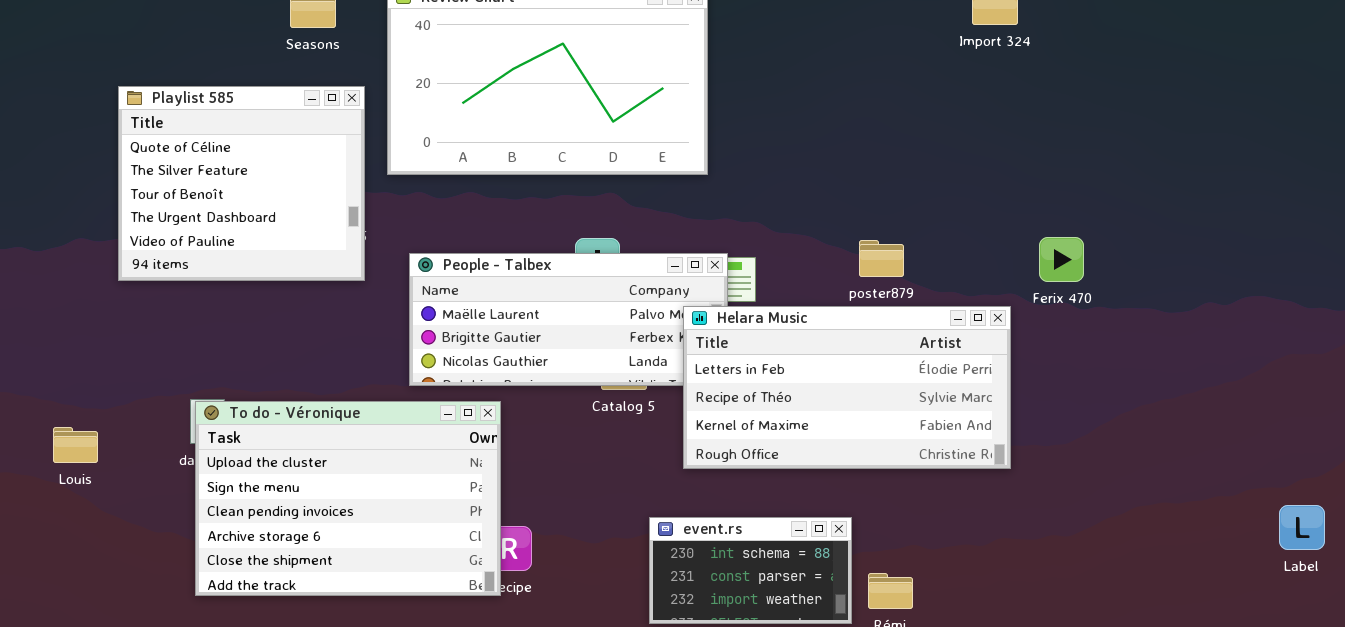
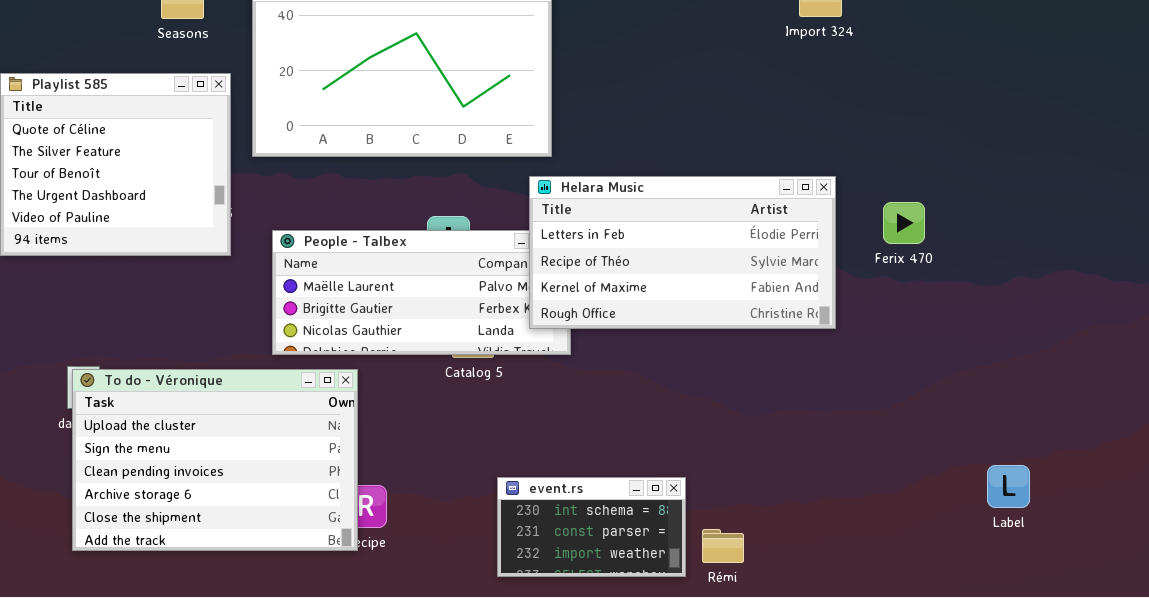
Ferix 470: [1039,237,1084,282] -> [883,202,925,244], moved
Helara Music: [683,306,1011,469] -> [529,176,836,329], moved
Label: [1279,505,1325,550] -> [987,465,1030,508], moved

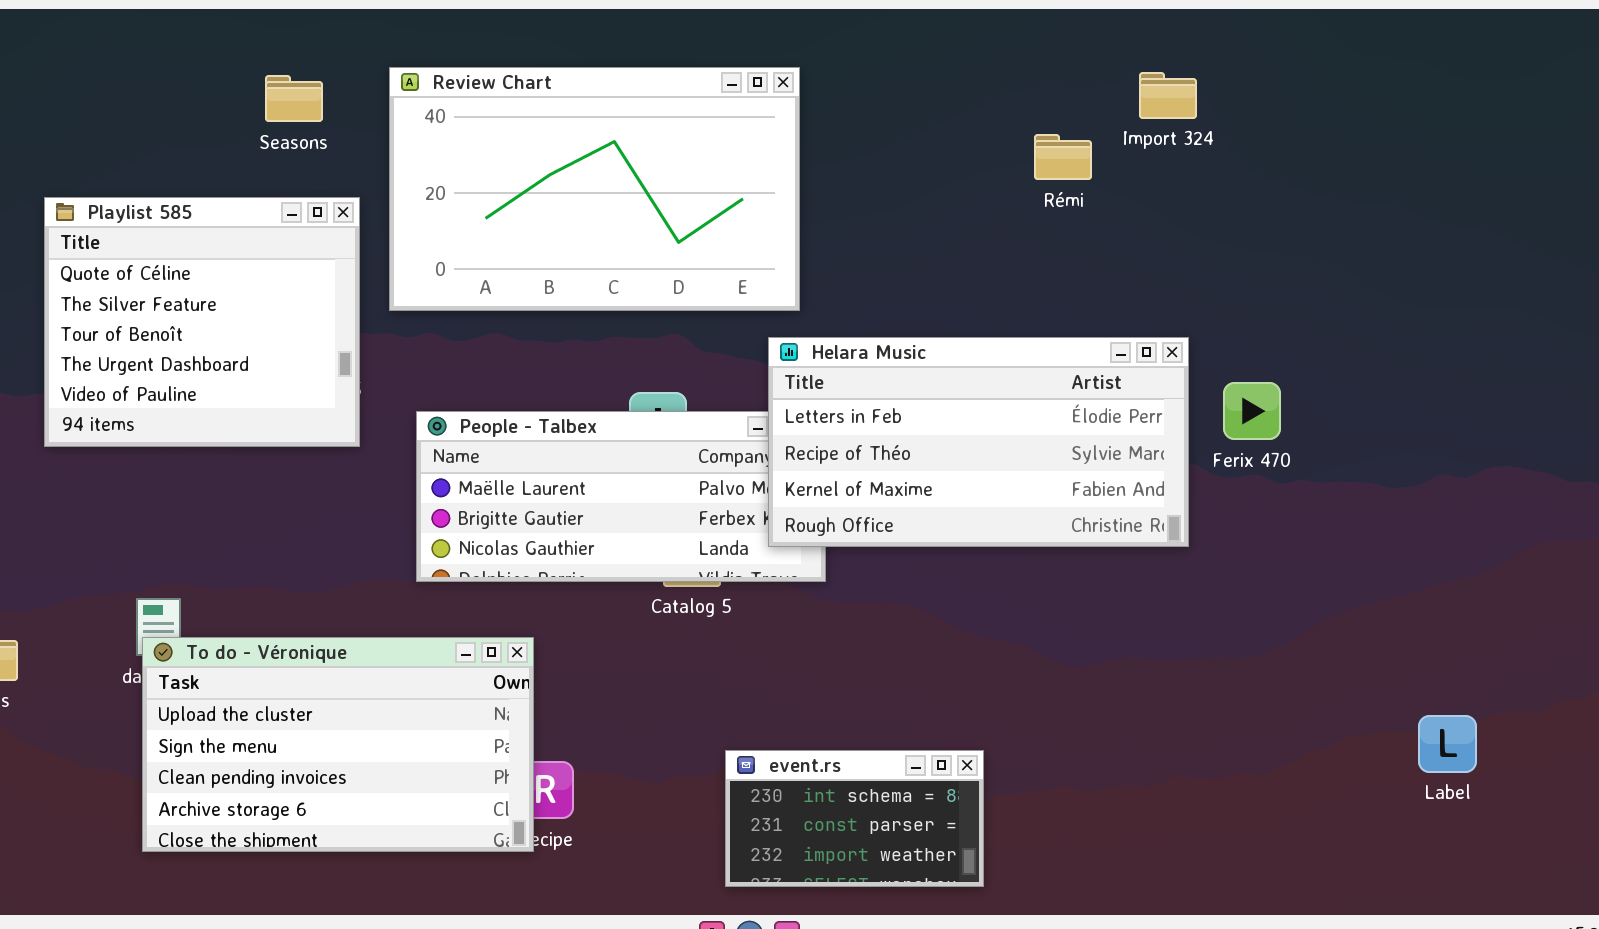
Ferix 470: [883,202,925,244] -> [1223,382,1281,440], moved
To do - Véronique: [72,369,358,551] -> [142,637,534,852], resized
Label: [987,465,1030,508] -> [1418,715,1477,773], moved
Rémi: [702,529,744,563] -> [1034,134,1092,180], moved

